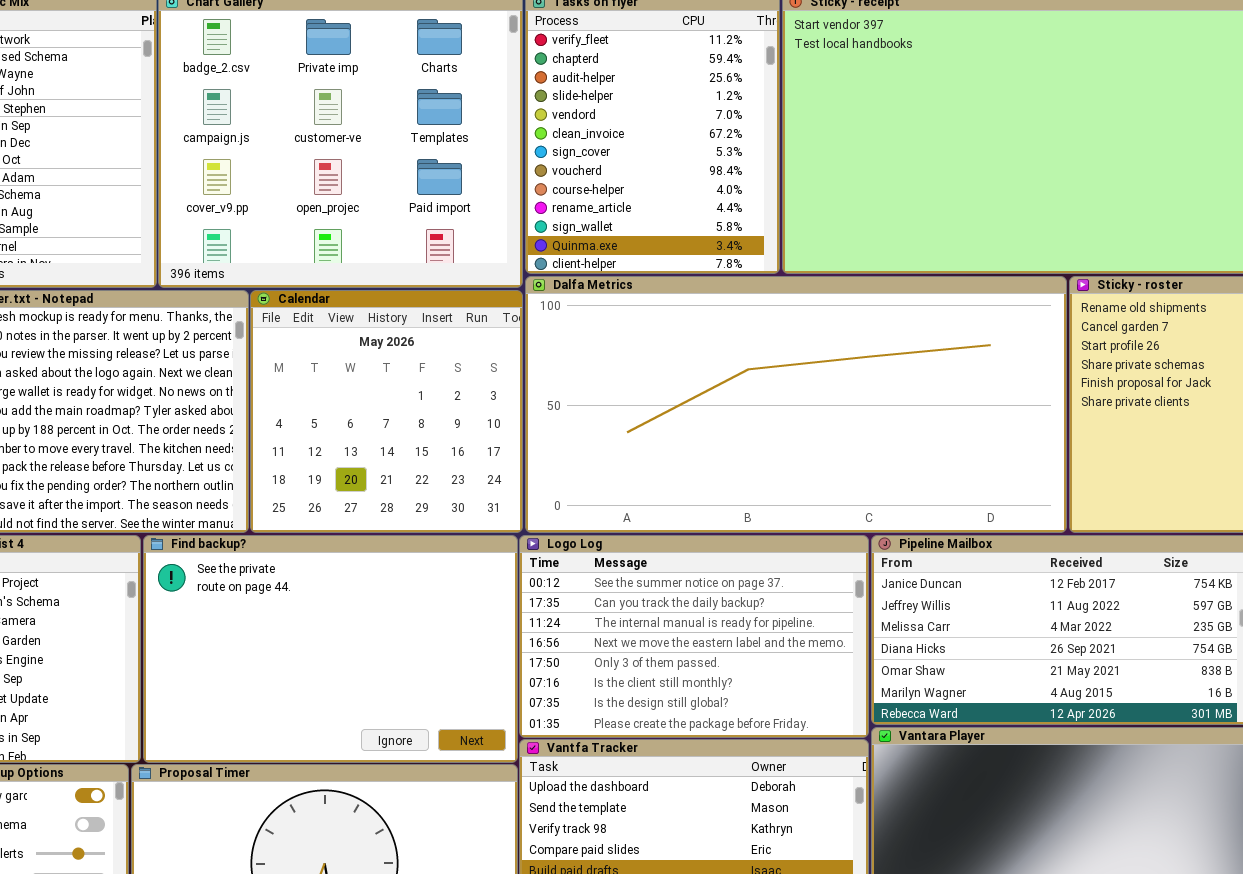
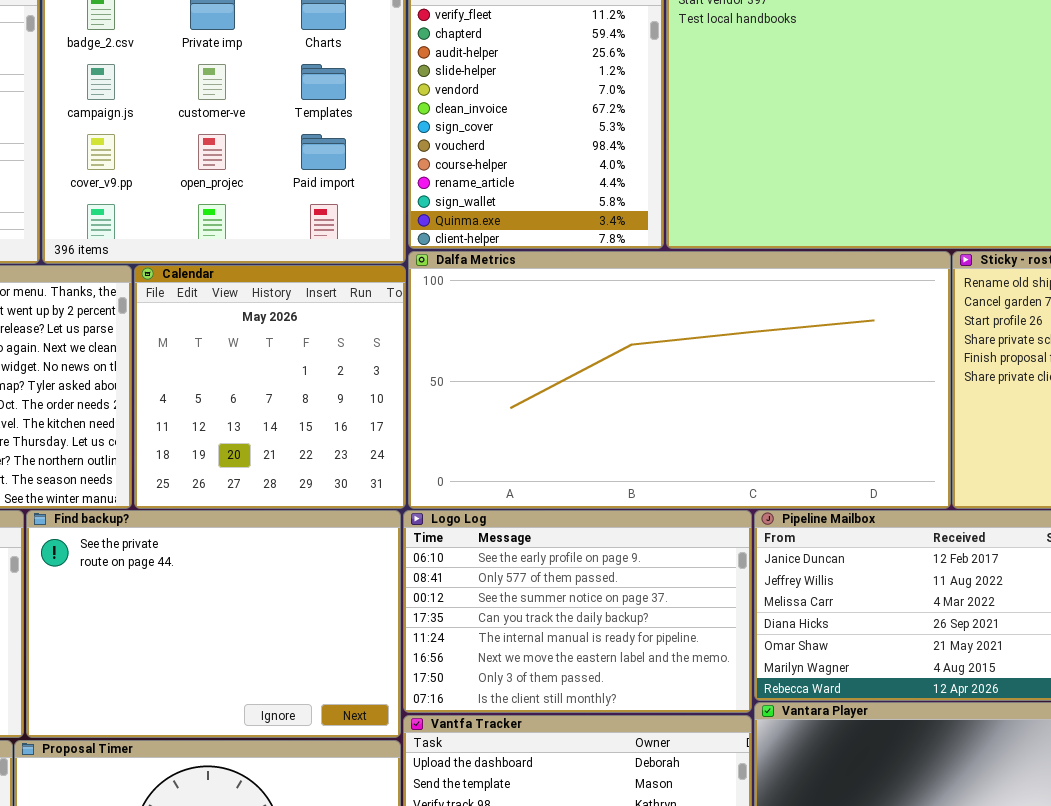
Logo Log: [519,535,869,738] -> [403,510,752,713], scrolled up 2 rows

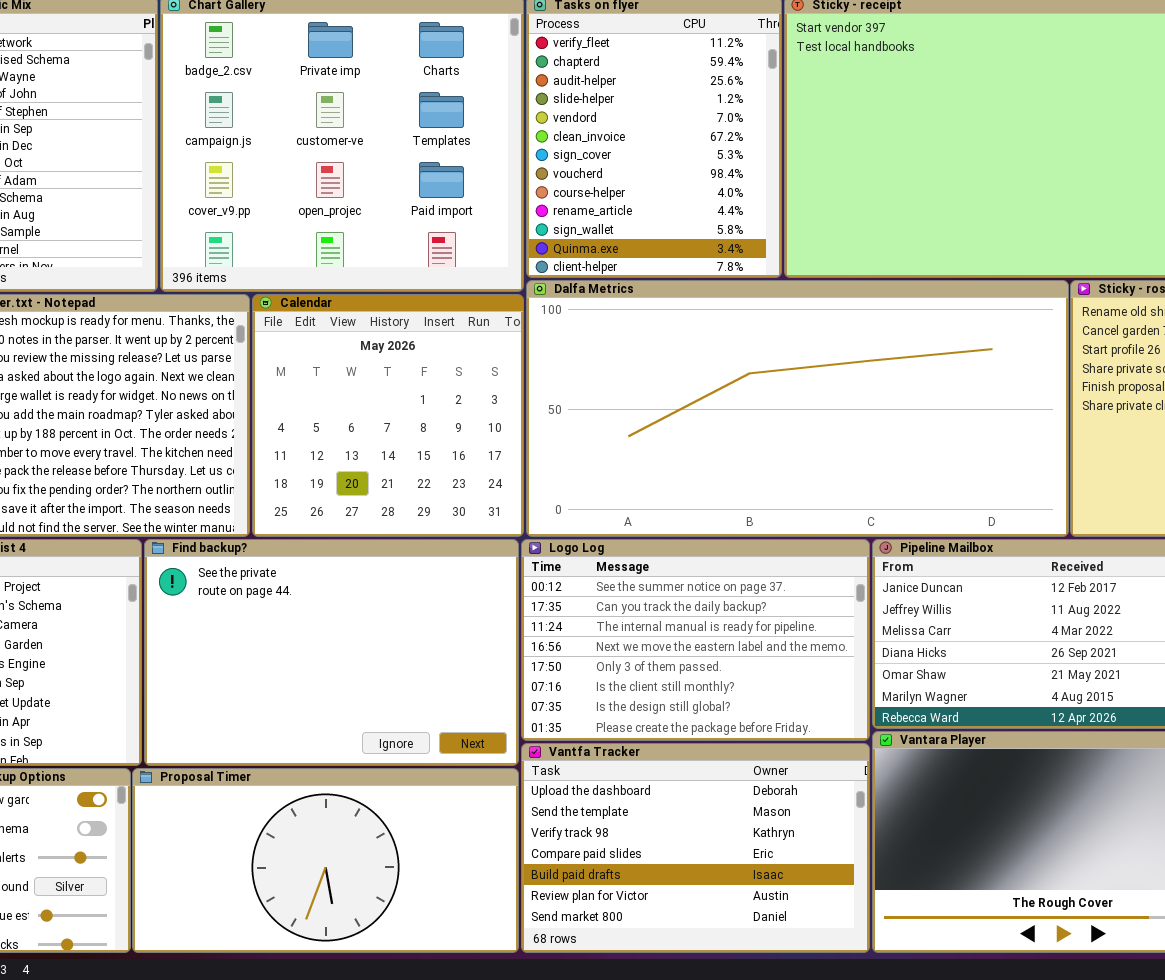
Logo Log: [403,510,752,713] -> [521,539,870,741], scrolled down 2 rows

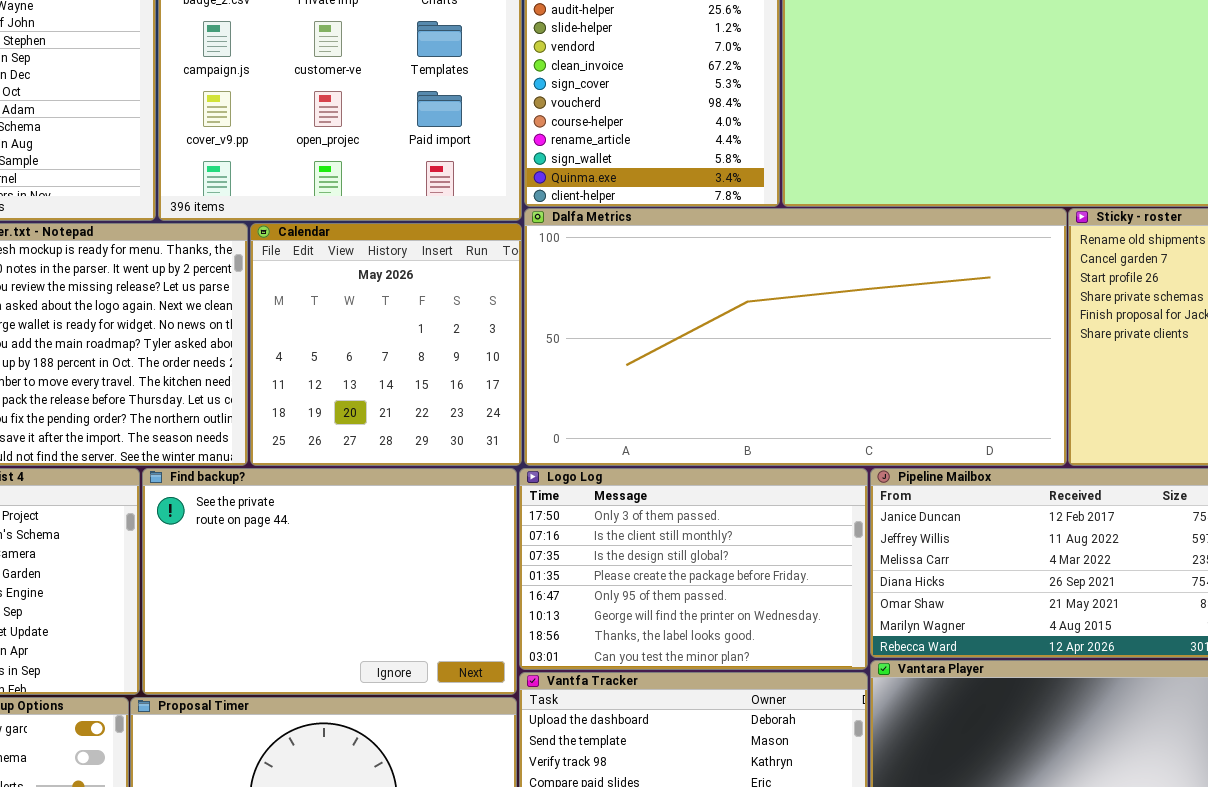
Logo Log: [521,539,870,741] -> [519,468,868,670], scrolled down 4 rows

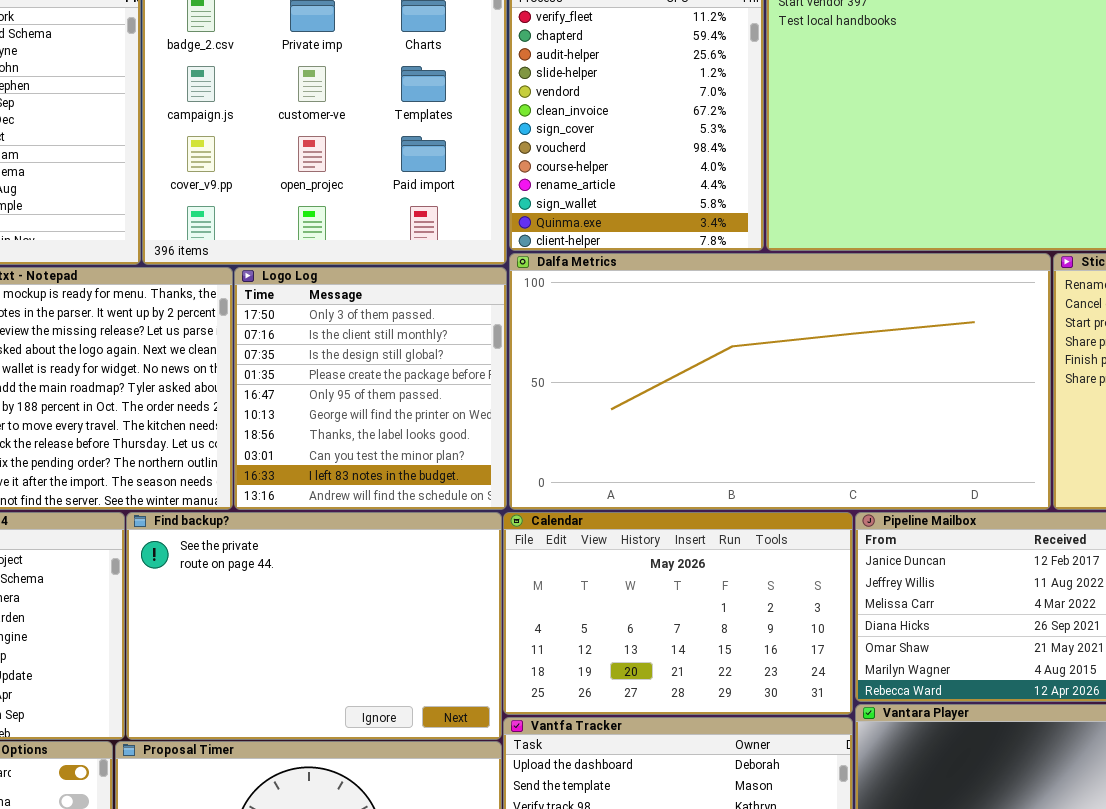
Calendar: [250,223,522,466] -> [503,512,853,715], moved, resized
Logo Log: [519,468,868,670] -> [234,267,507,510], moved, resized

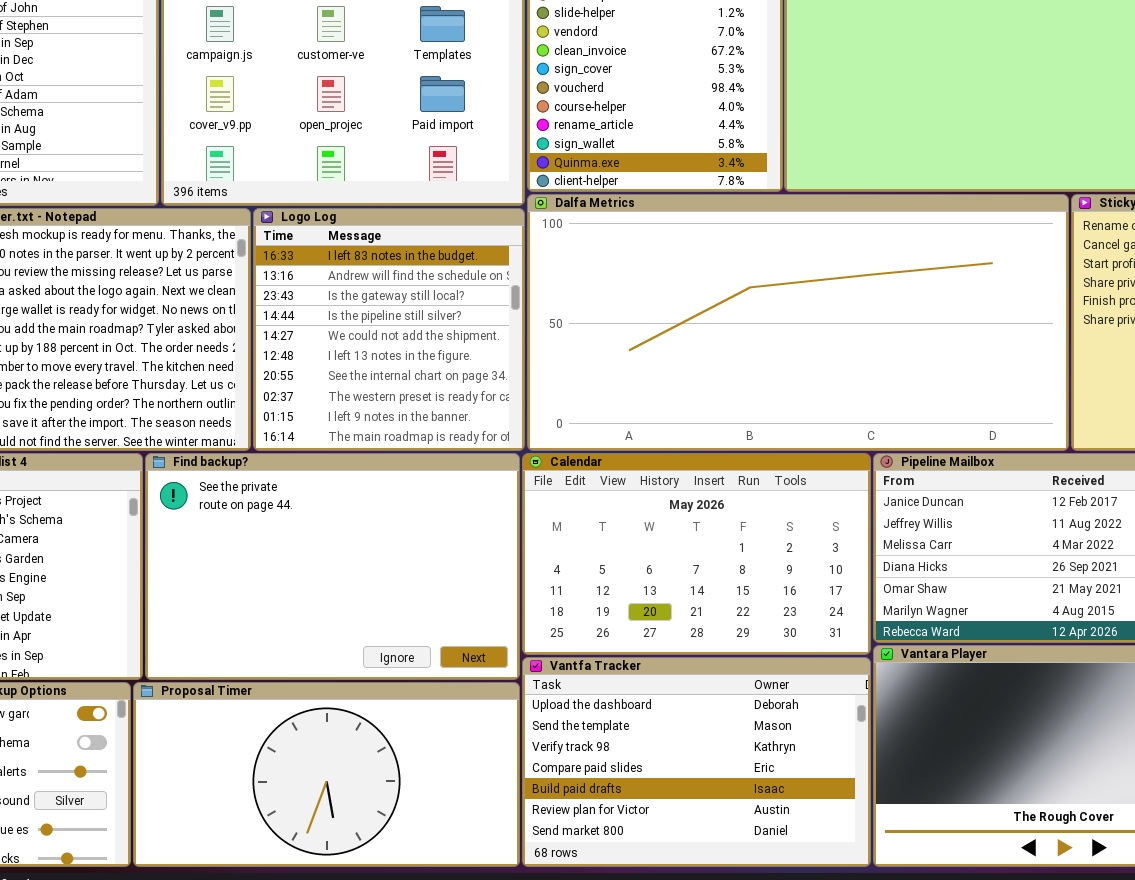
Logo Log: [234,267,507,510] -> [253,208,525,451], scrolled down 8 rows

